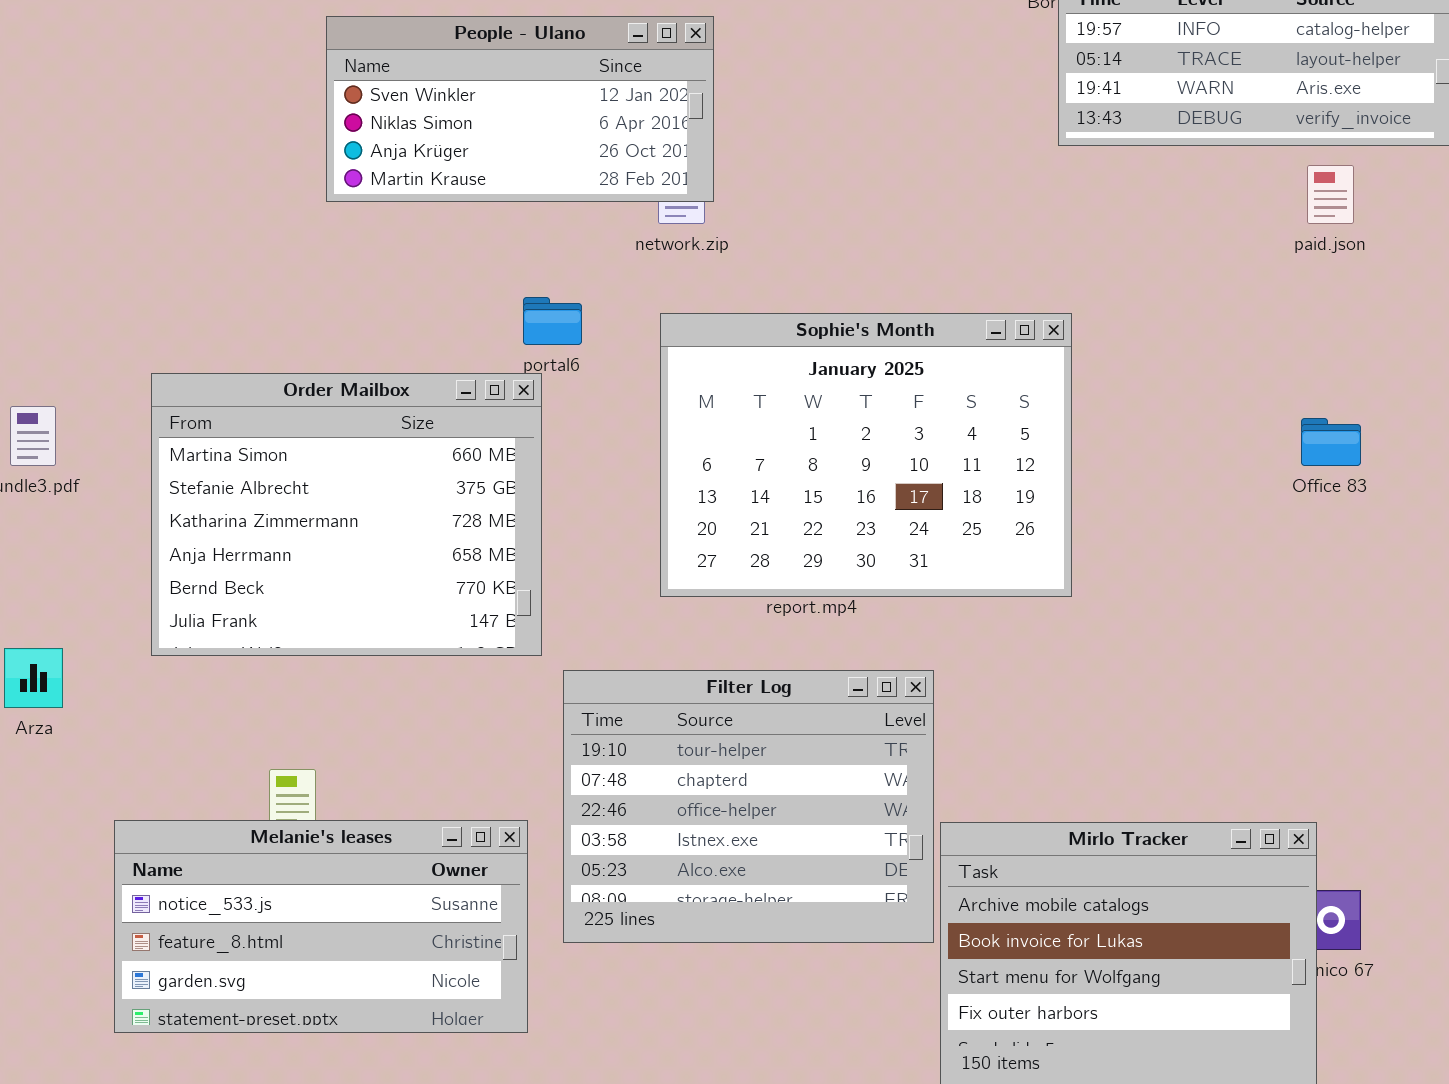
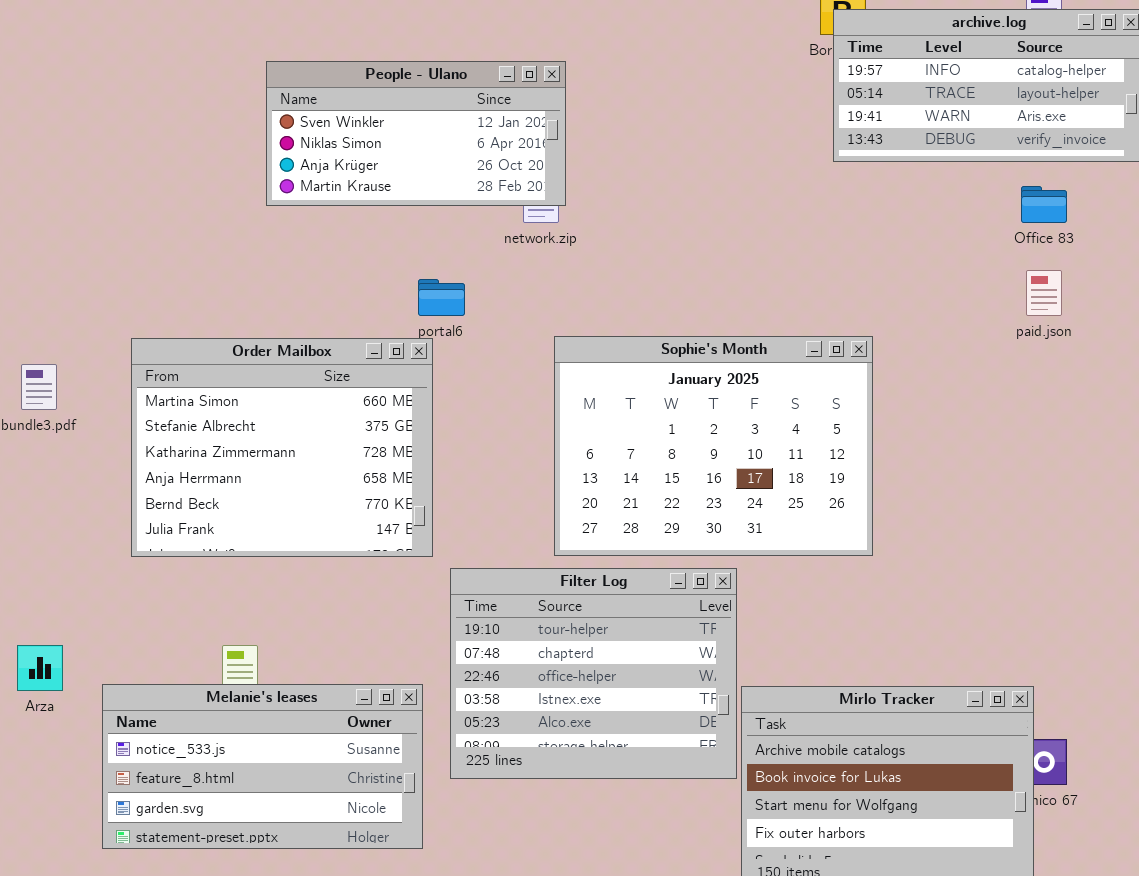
paid.json: [1307,165,1354,224] -> [1026,270,1062,316], moved
Sophie's Month: [660,313,1072,597] -> [554,336,873,556], moved
Office 83: [1301,418,1361,466] -> [1021,186,1067,223], moved
Arza: [4,648,63,708] -> [17,645,63,691], moved

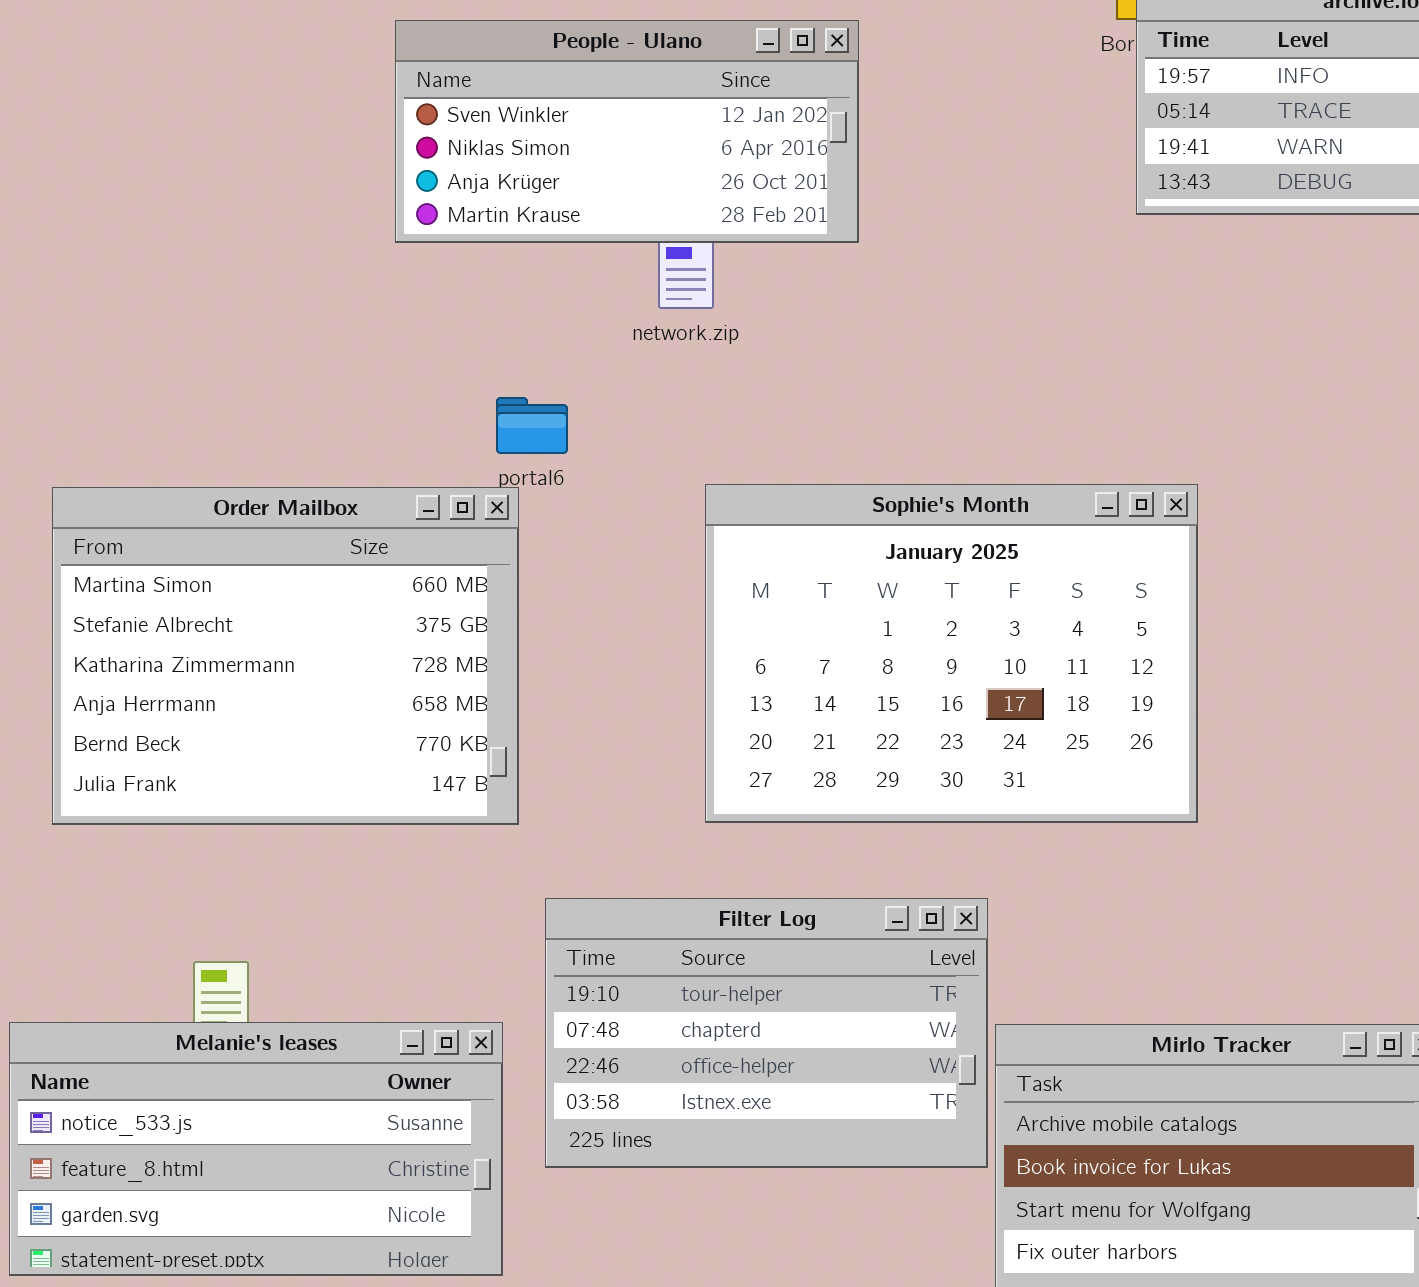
People - Ulano: [266,61,566,206] -> [395,20,859,243], moved
Filter Log: [450,568,737,779] -> [545,898,988,1168], resized

